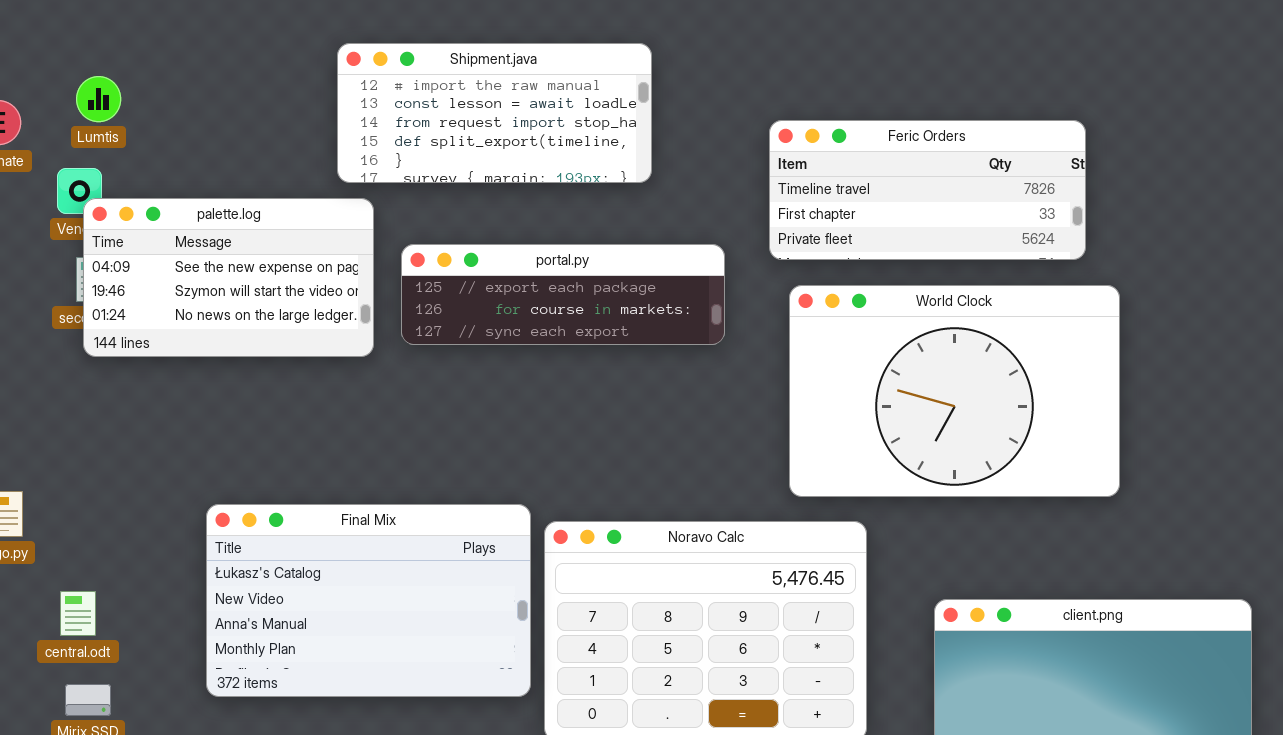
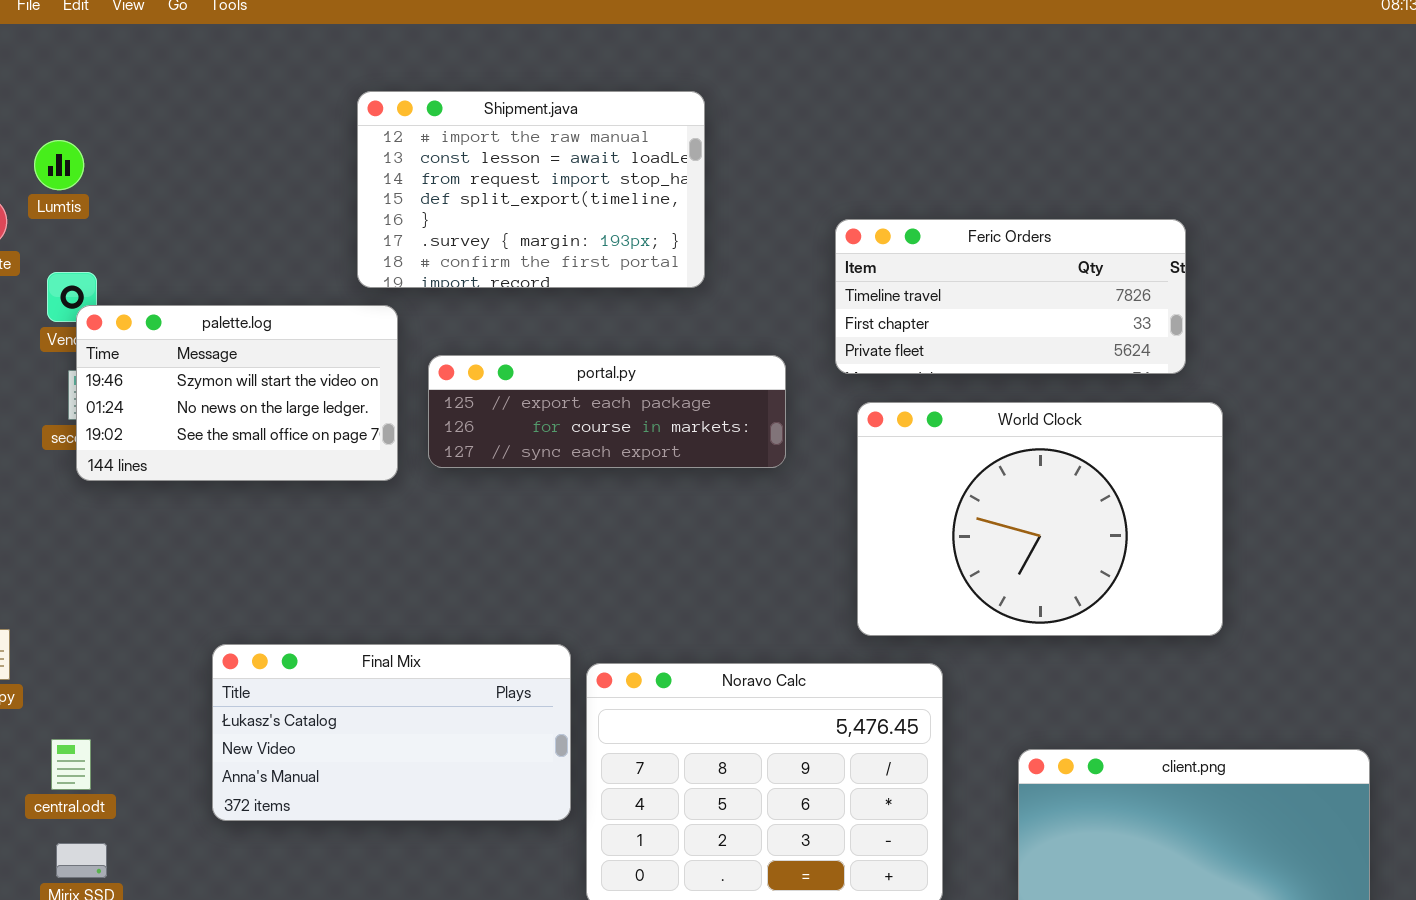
Shipment.java: [337,43,652,183] -> [357,91,705,288], resized
Lumtis: [76,76,121,122] -> [34,140,84,190], moved
palette.log: [83,198,374,357] -> [76,305,398,481], scrolled down 1 row
Final Mix: [206,504,531,697] -> [212,644,571,821], resized

